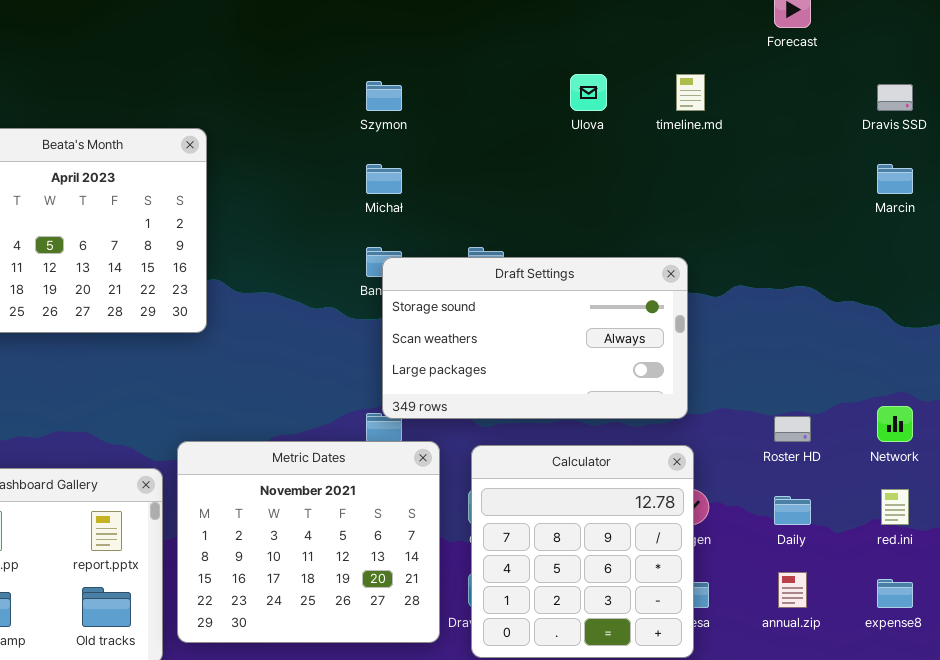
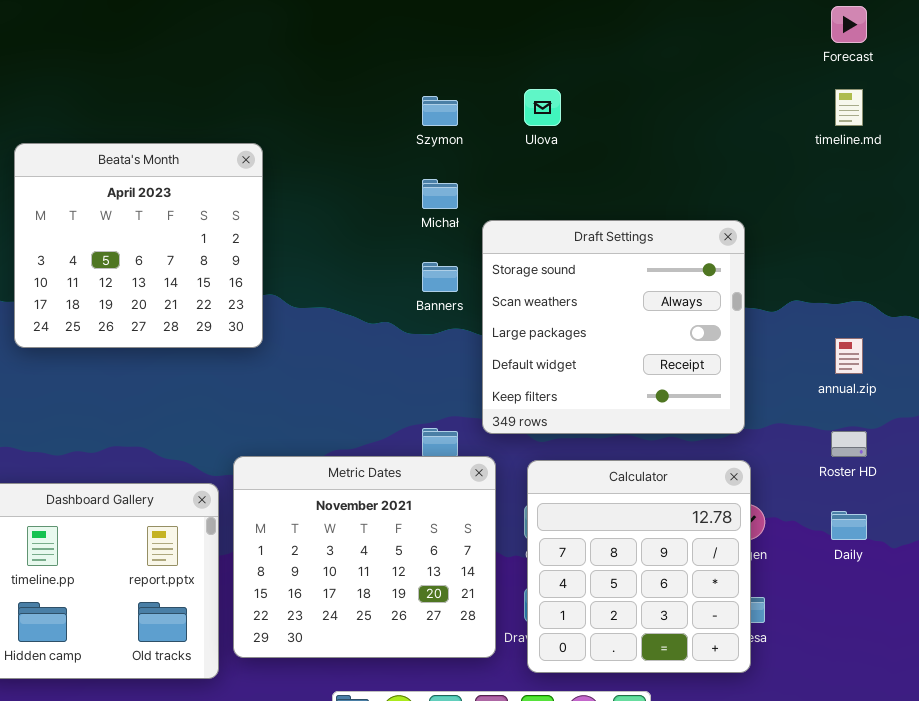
Ulova: [570,74,607,111] -> [524,89,561,126], moved
timeline.md: [676,74,705,111] -> [835,89,863,126], moved
Draft Settings: [382,257,688,419] -> [482,220,745,434], resized
annual.zip: [778,572,807,608] -> [835,338,863,374], moved

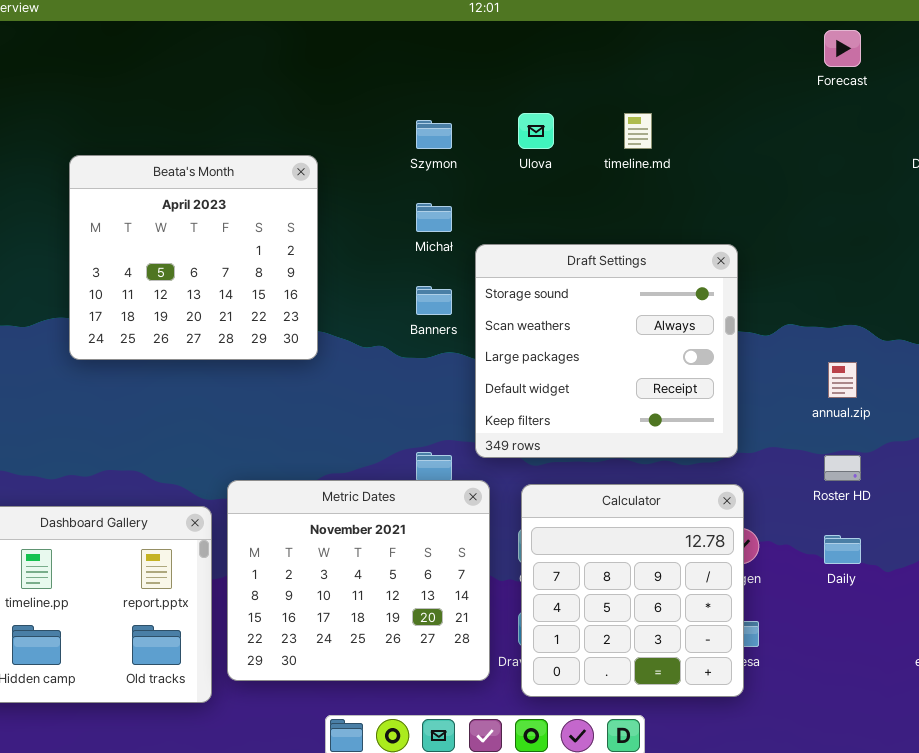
timeline.md: [835,89,863,126] -> [624,113,652,149], moved
Beata's Month: [14,143,263,348] -> [69,155,318,360], moved

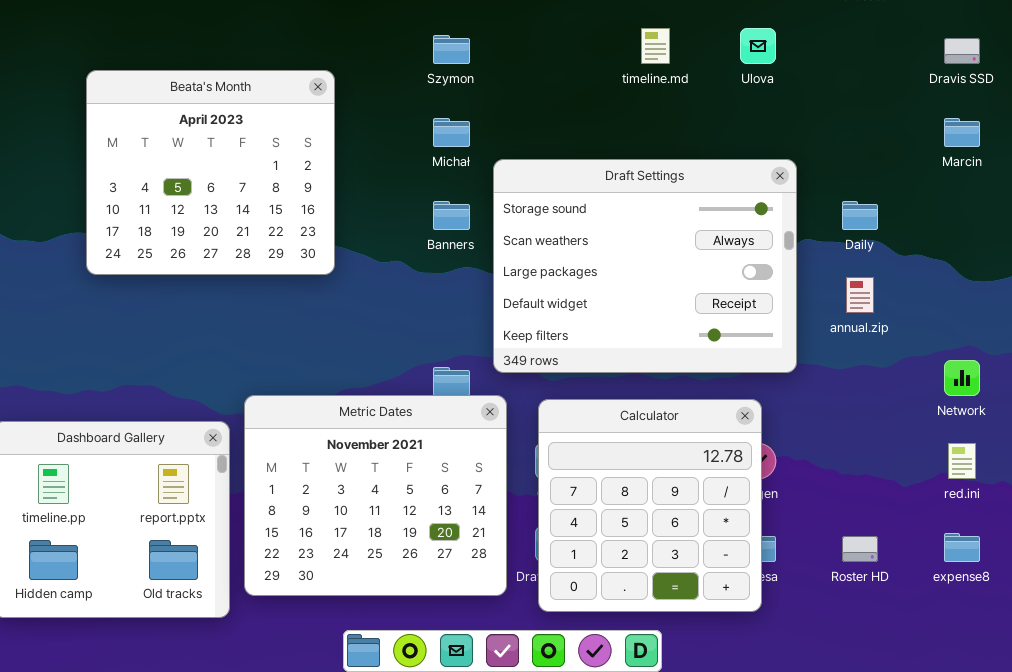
Ulova: [518,113,554,149] -> [740,28,776,64], moved
Draft Settings: [475,244,738,458] -> [493,159,797,373], resized
Roster HD: [824,455,861,481] -> [842,536,878,562], moved
Daily: [824,535,861,564] -> [842,201,878,230], moved

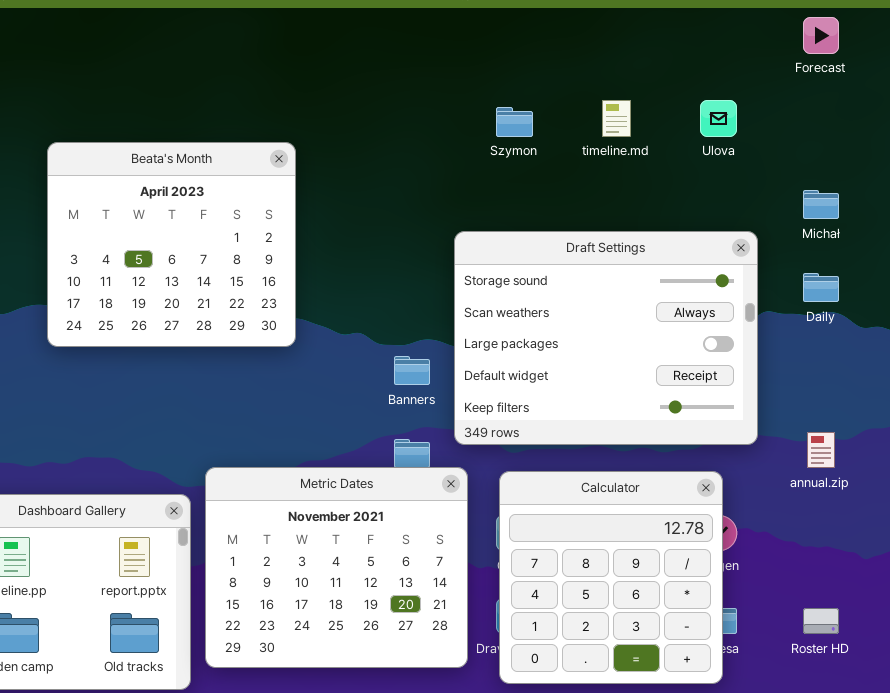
Szymon: [433,35,470,64] -> [496,107,533,137], moved
Michał: [433,118,470,147] -> [803,190,839,219], moved
Banners: [433,201,470,230] -> [394,356,430,385], moved
annual.zip: [846,277,874,313] -> [807,432,835,468], moved

